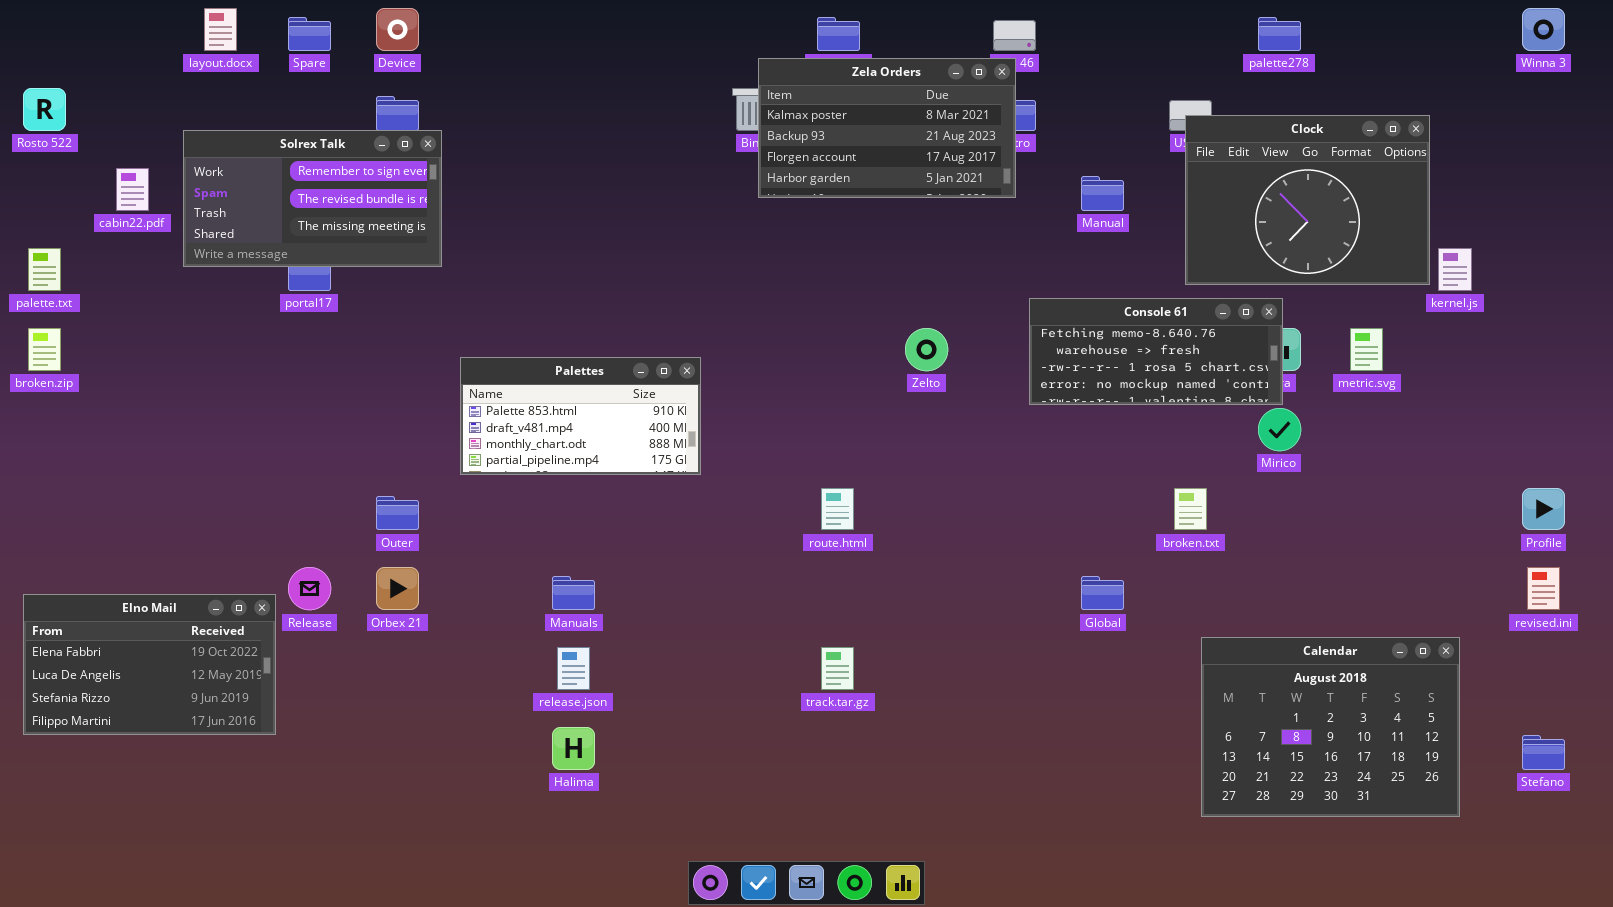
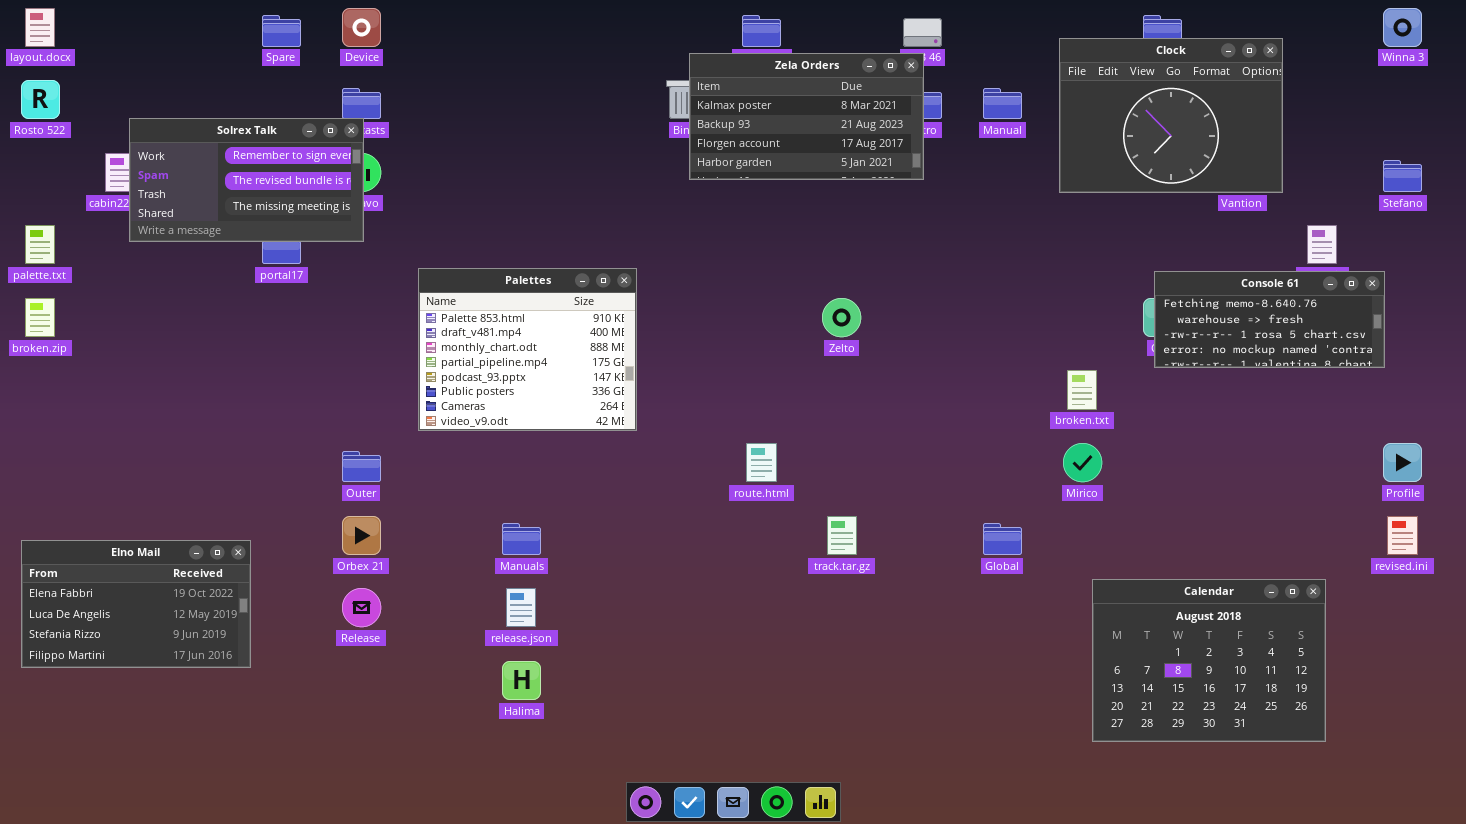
layout.docx: [204,8,237,51] -> [25,8,55,47], moved
Clock: [1185,115,1430,285] -> [1059,38,1283,193], moved
Solrex Talk: [183,130,442,267] -> [129,118,364,242], moved
Manual: [1081,176,1124,211] -> [983,88,1022,119], moved
Console 61: [1029,298,1283,405] -> [1154,271,1385,368], moved
Palettes: [460,357,701,475] -> [418,268,637,431], resized
Mirico: [1258,408,1301,451] -> [1063,443,1102,482], moved
broken.txt: [1174,488,1207,530] -> [1067,370,1097,410], moved
Release: [288,567,331,610] -> [342,588,381,627], moved
track.tar.gz: [821,647,854,690] -> [827,516,857,555], moved
Stefano: [1522,735,1565,770] -> [1383,160,1422,192], moved

